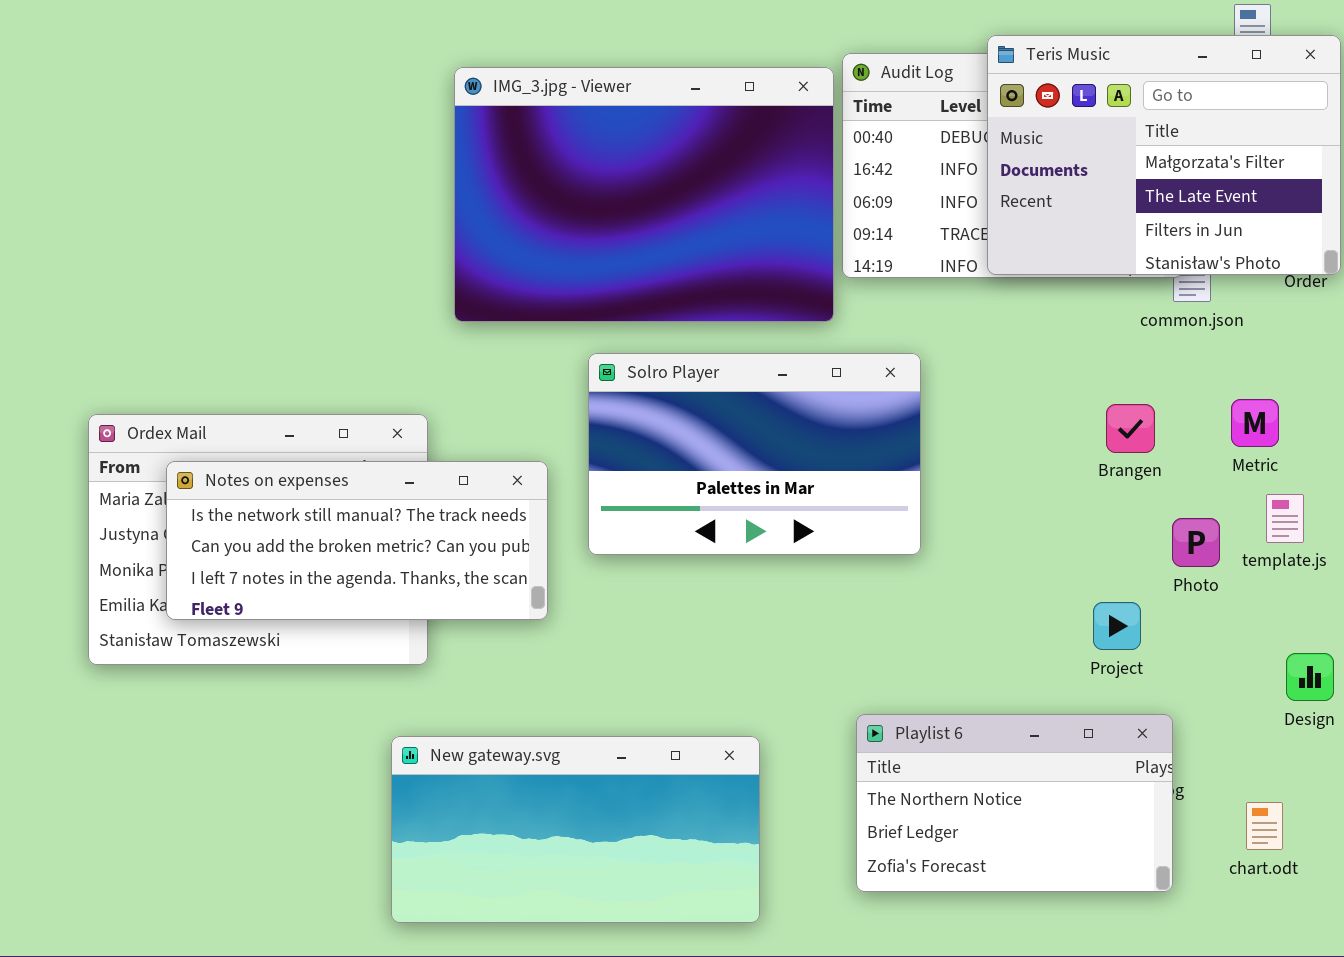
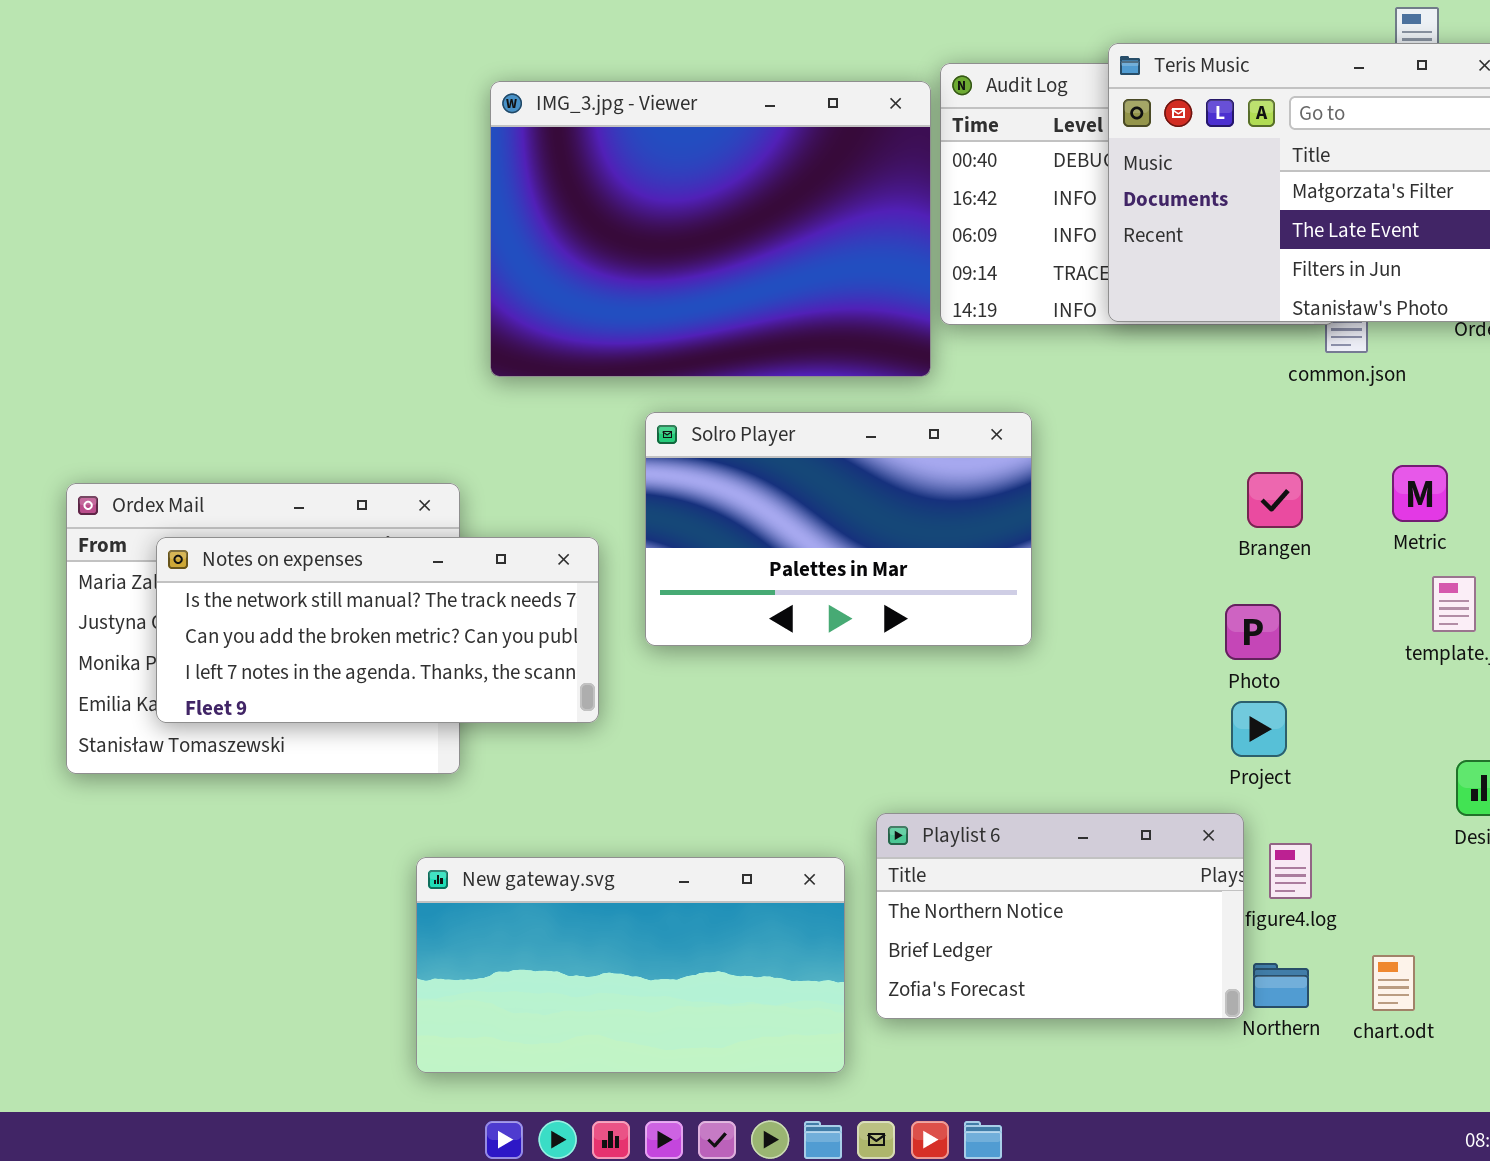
Photo: [1172,518,1220,567] -> [1225,604,1281,660], moved
Playlist 6: [856,714,1173,892] -> [876,813,1244,1019], moved
chart.odt: [1246,802,1283,850] -> [1372,955,1415,1011], moved

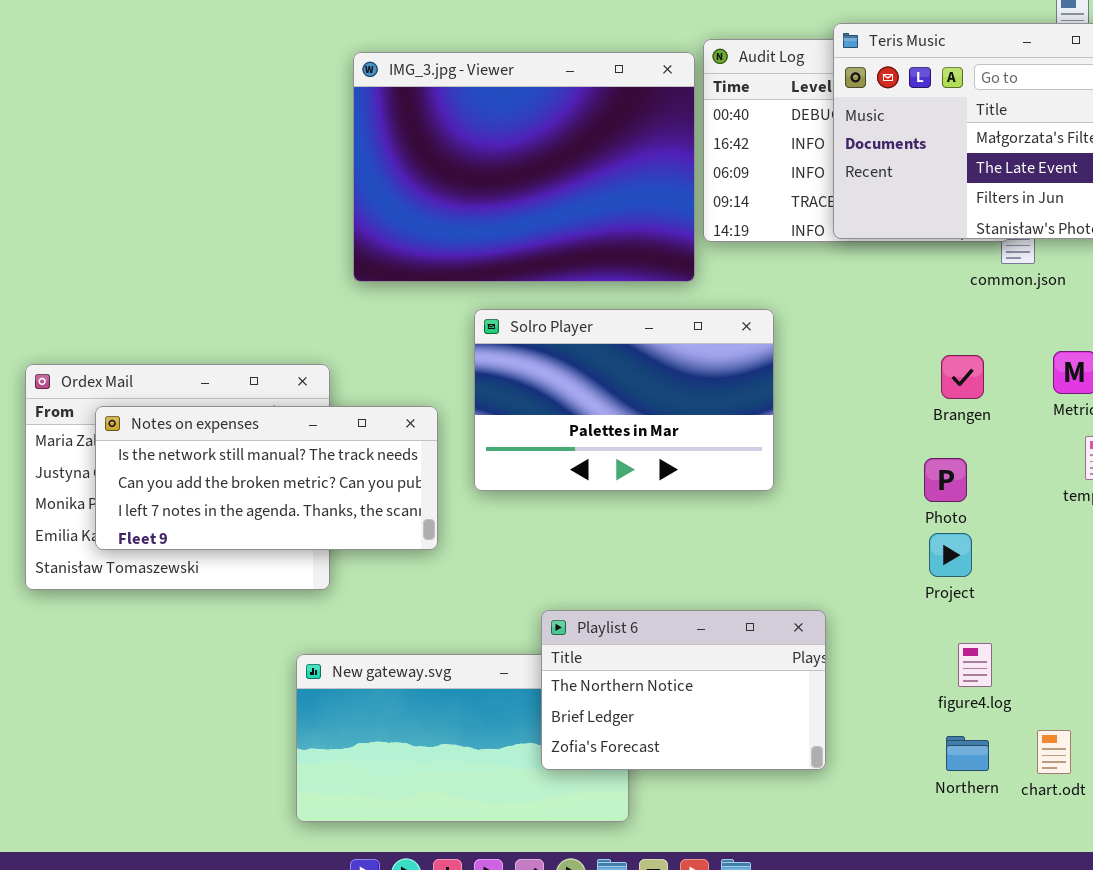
Playlist 6: [876,813,1244,1019] -> [541,610,826,770], moved

